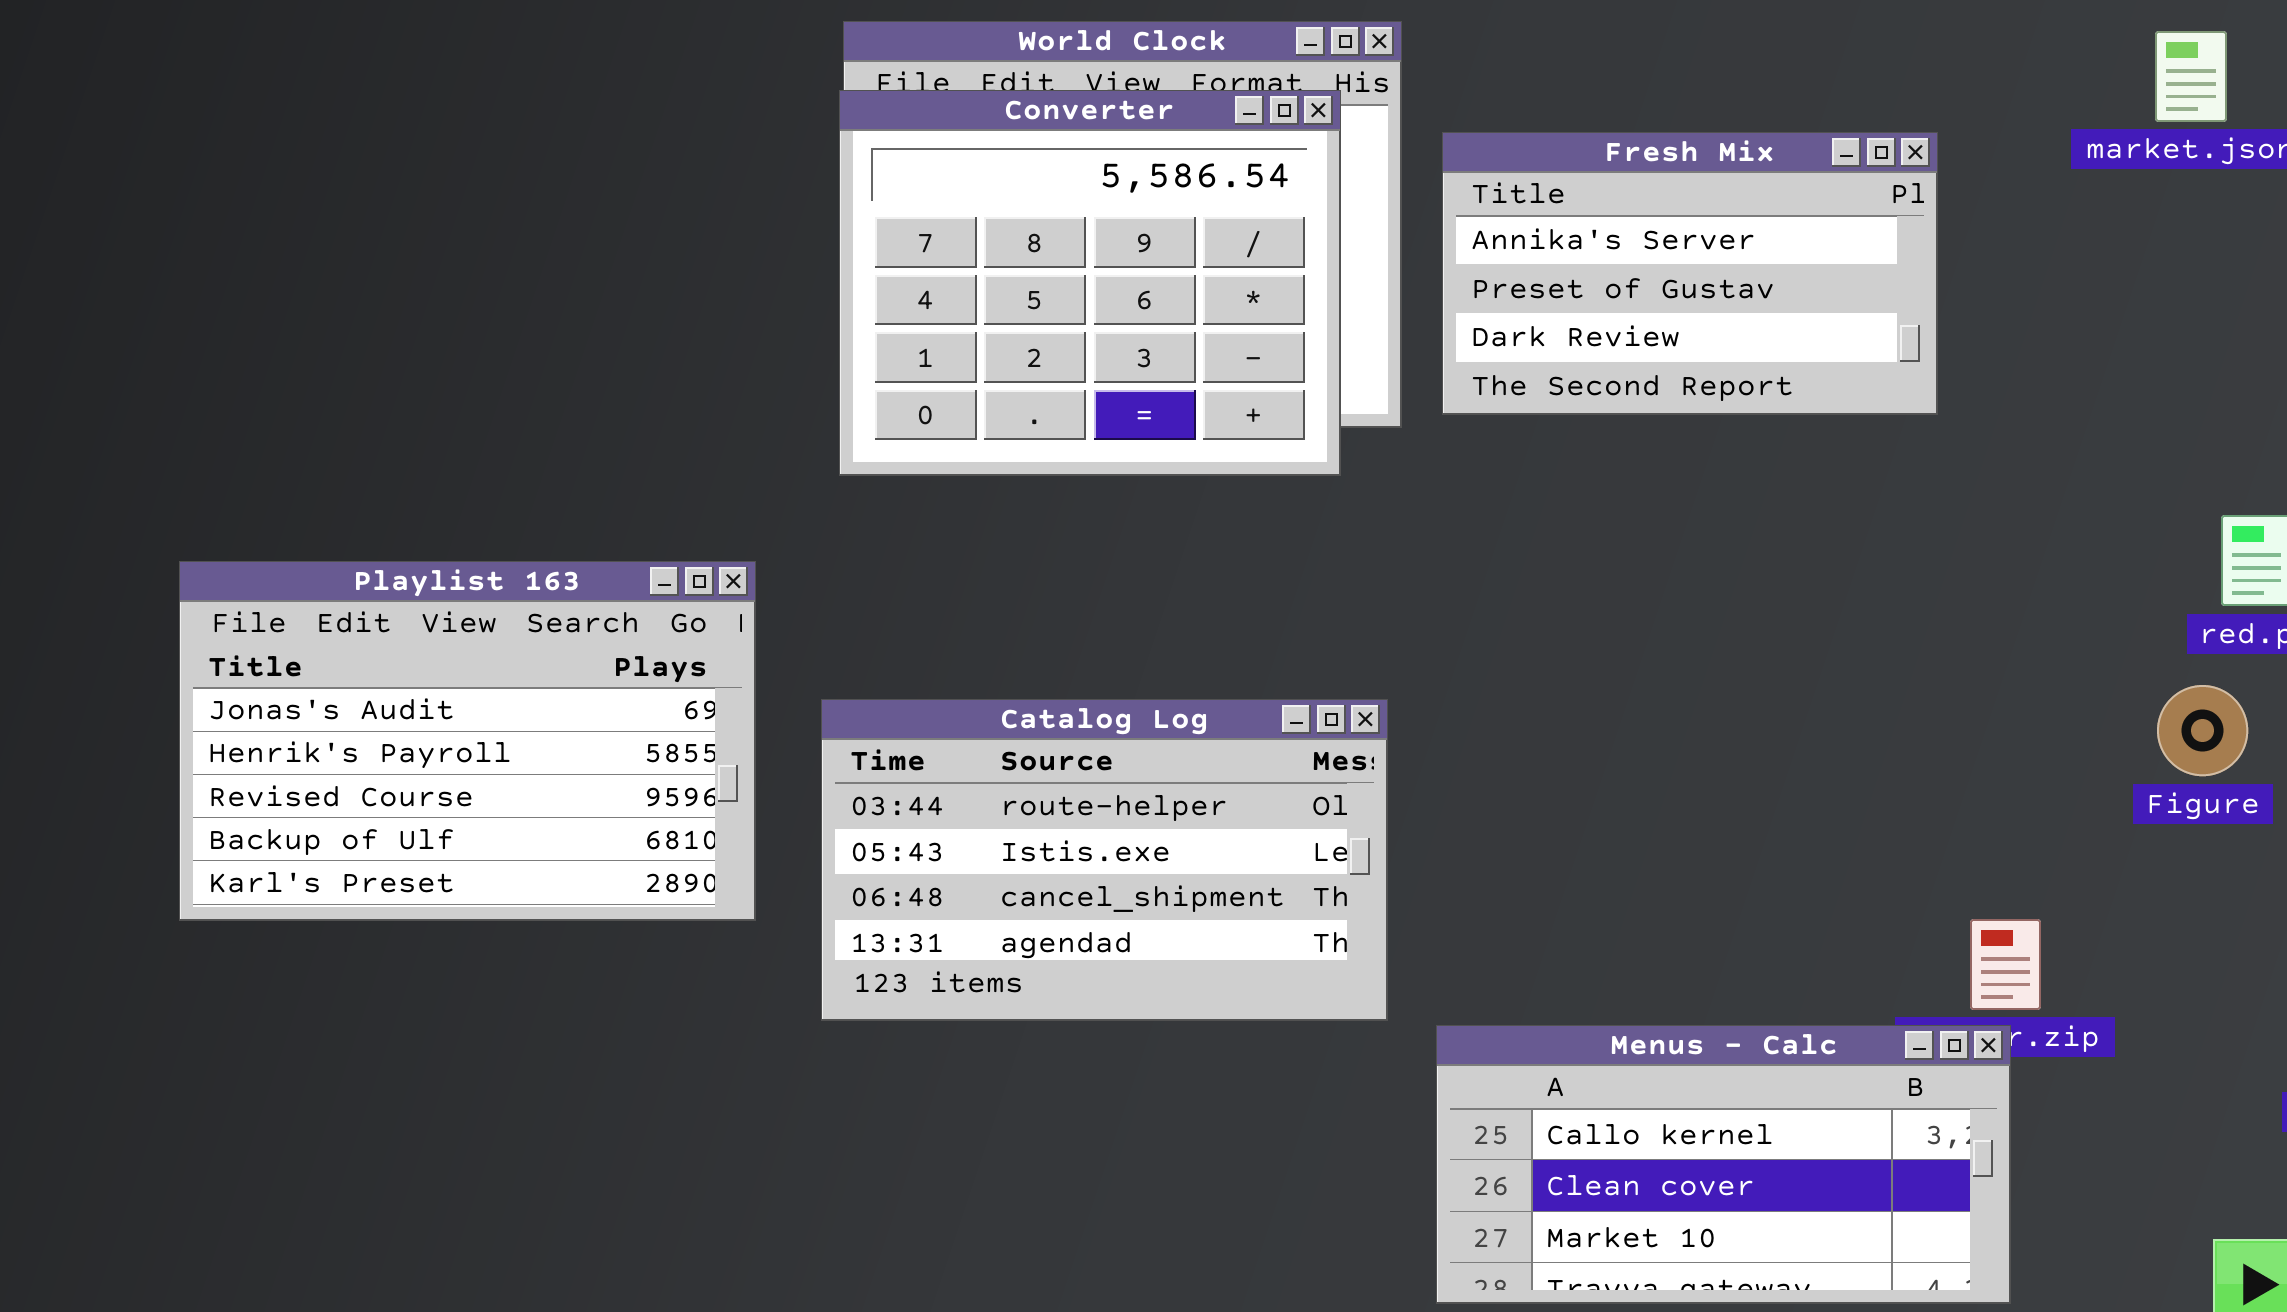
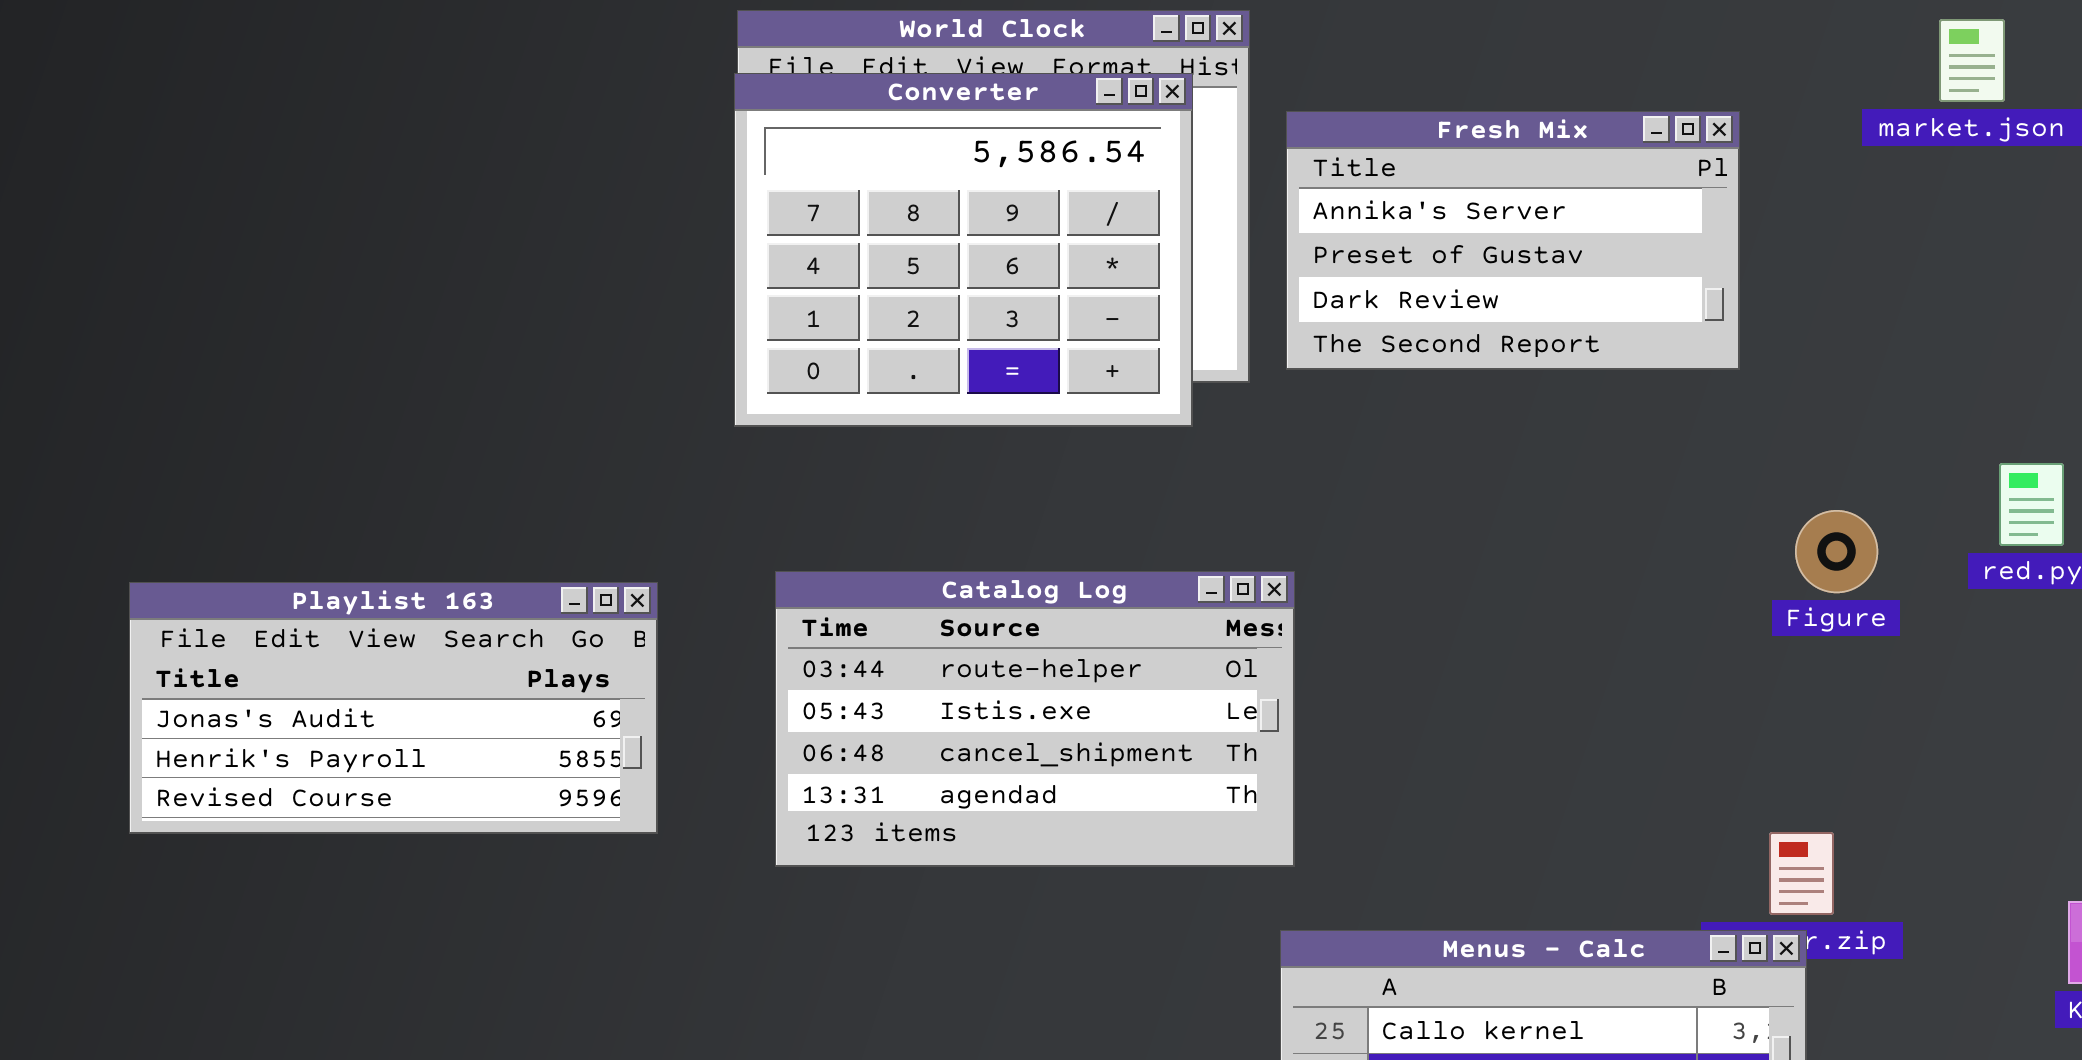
Playlist 163: [179,561,756,921] -> [129,582,658,834], resized
Figure: [2157,685,2248,776] -> [1795,510,1878,593], moved
Catalog Log: [821,699,1388,1021] -> [775,571,1295,867], moved

